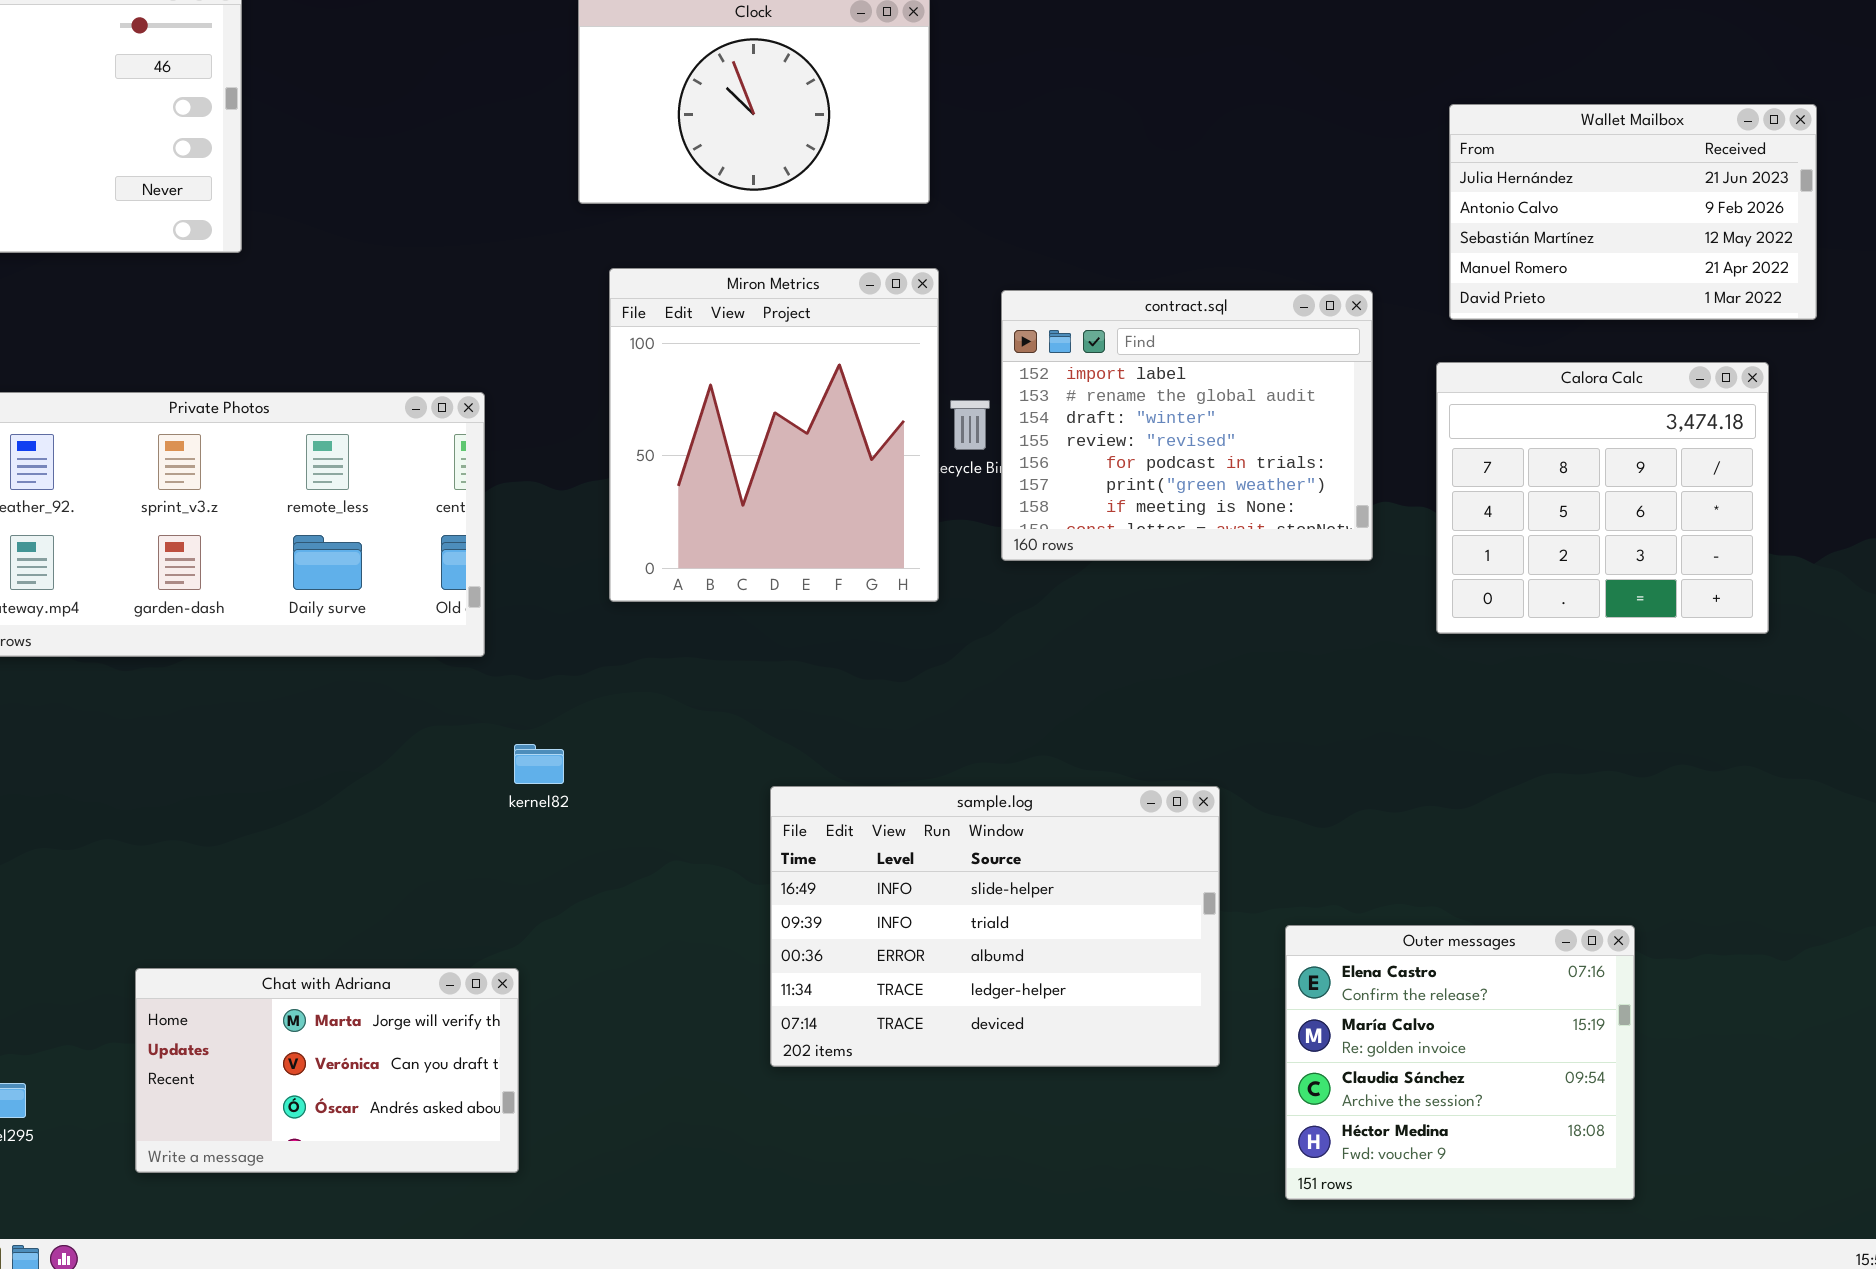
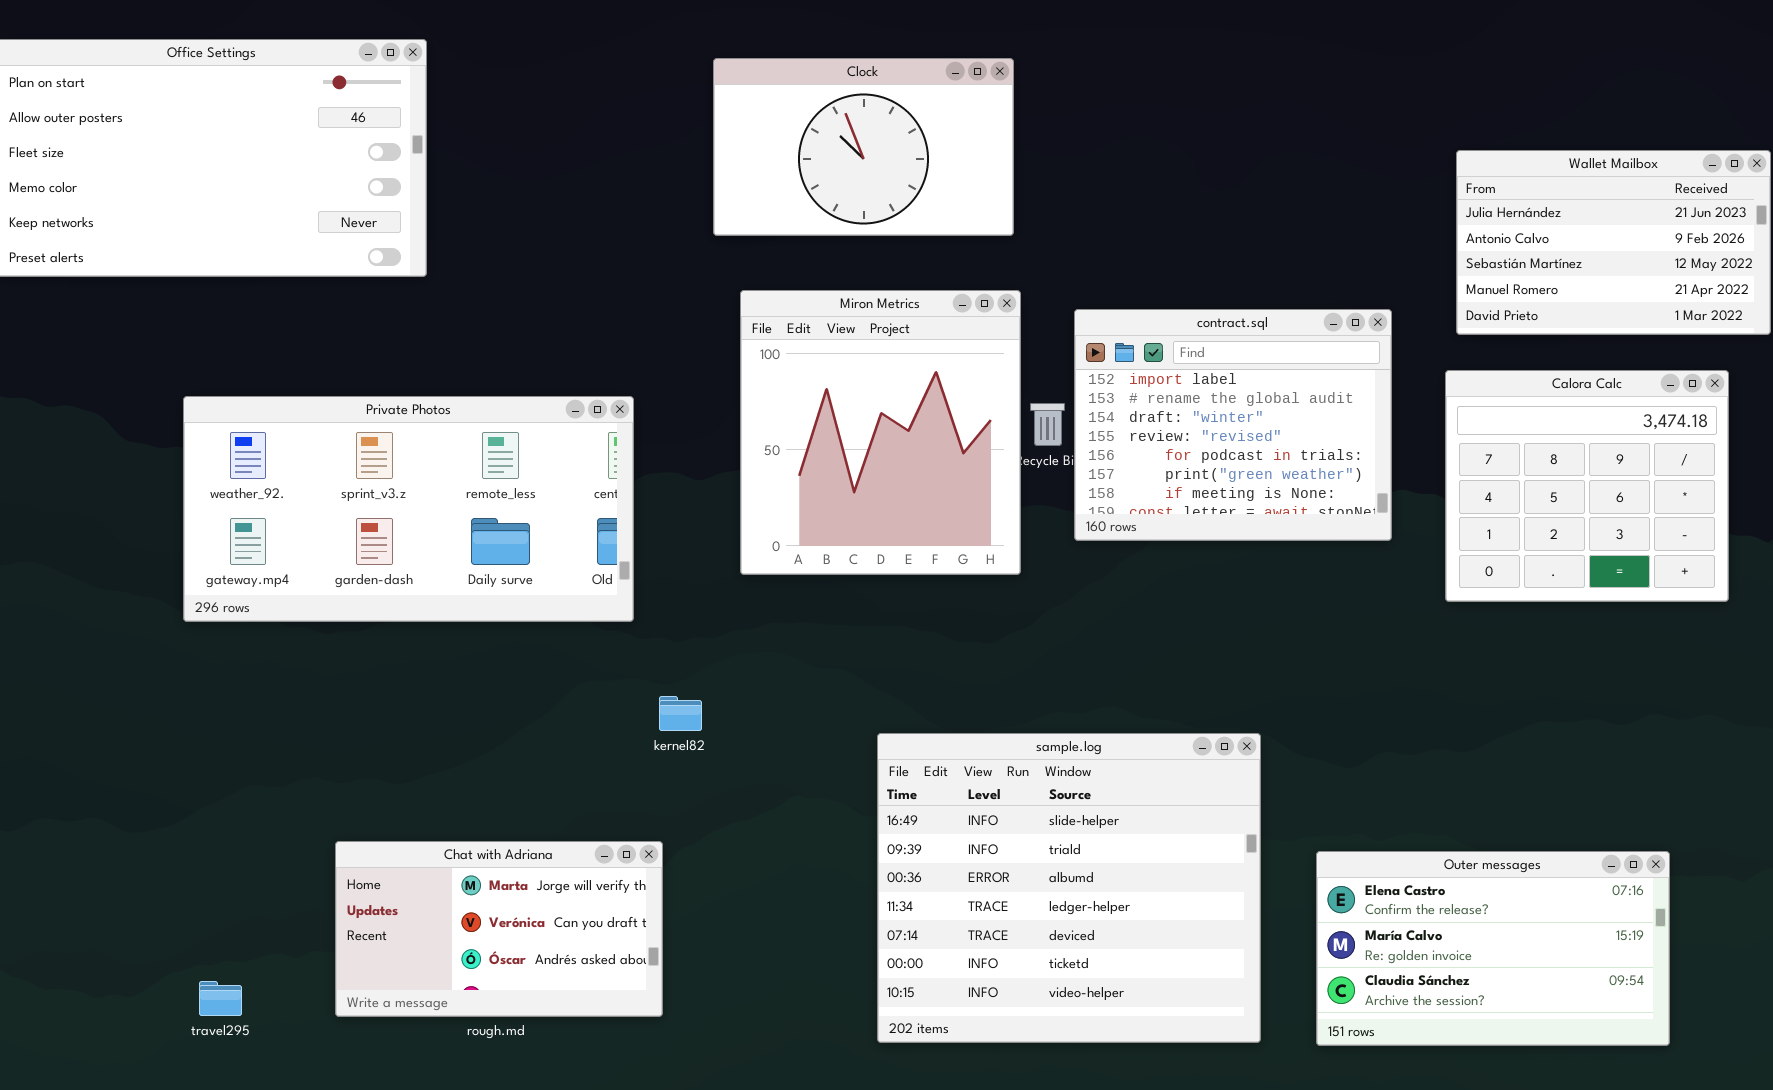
sample.log: [770,786,1220,1067] -> [877,733,1261,1043], resized
Outer messages: [1285,925,1635,1200] -> [1316,851,1670,1046], resized
Chat with Adriana: [135,968,519,1173] -> [335,841,663,1017], moved

